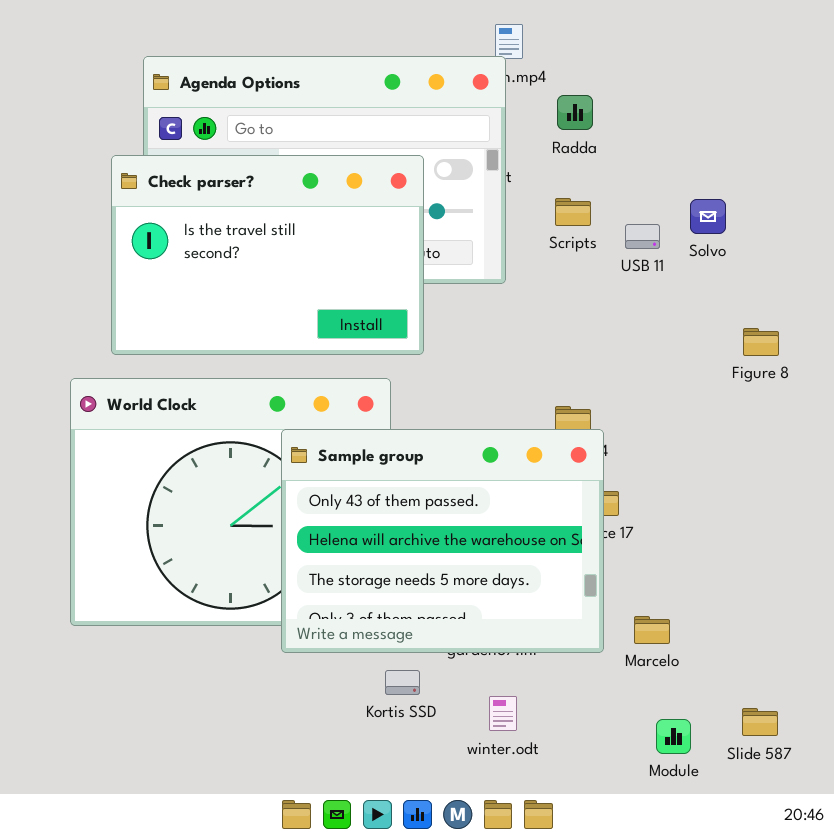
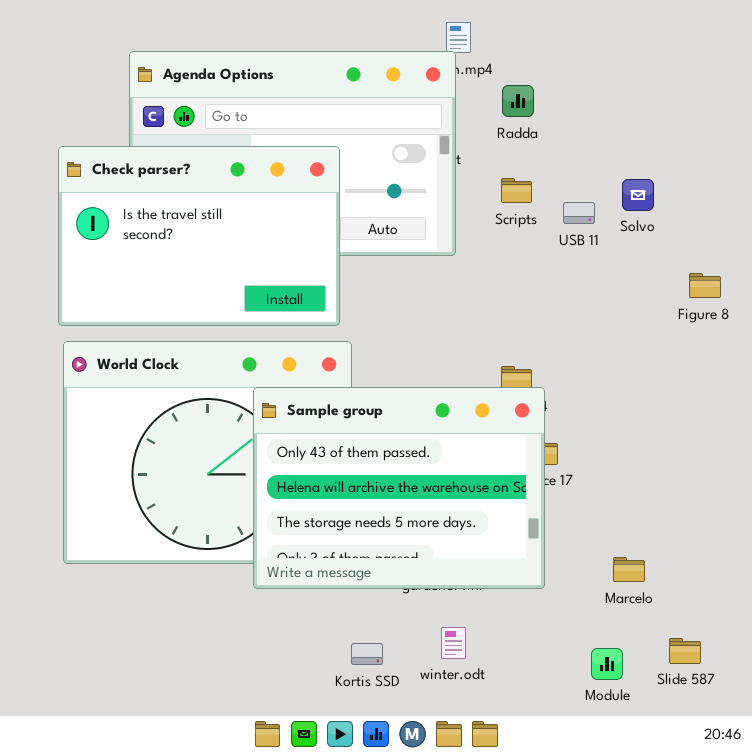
Check parser?: [111,155,424,355] -> [58,146,340,326], moved
Figure 8: [743,328,779,356] -> [689,273,721,298], moved
Marcelo: [634,616,670,644] -> [613,557,645,582], moved
Kortis SSD: [385,670,420,695] -> [351,643,383,665], moved

